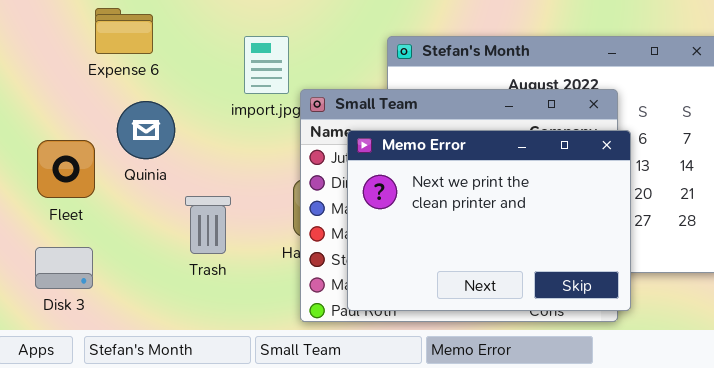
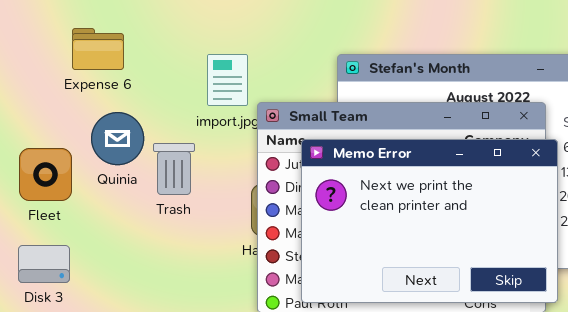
Trash: [185,196,231,254] -> [153,143,195,195], moved

